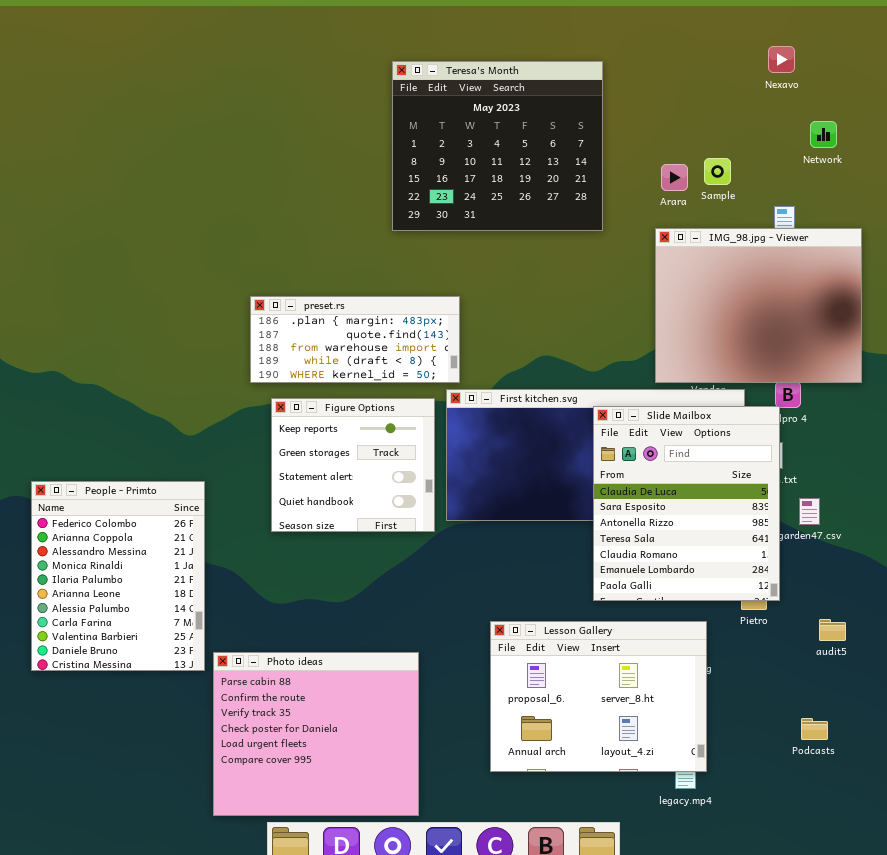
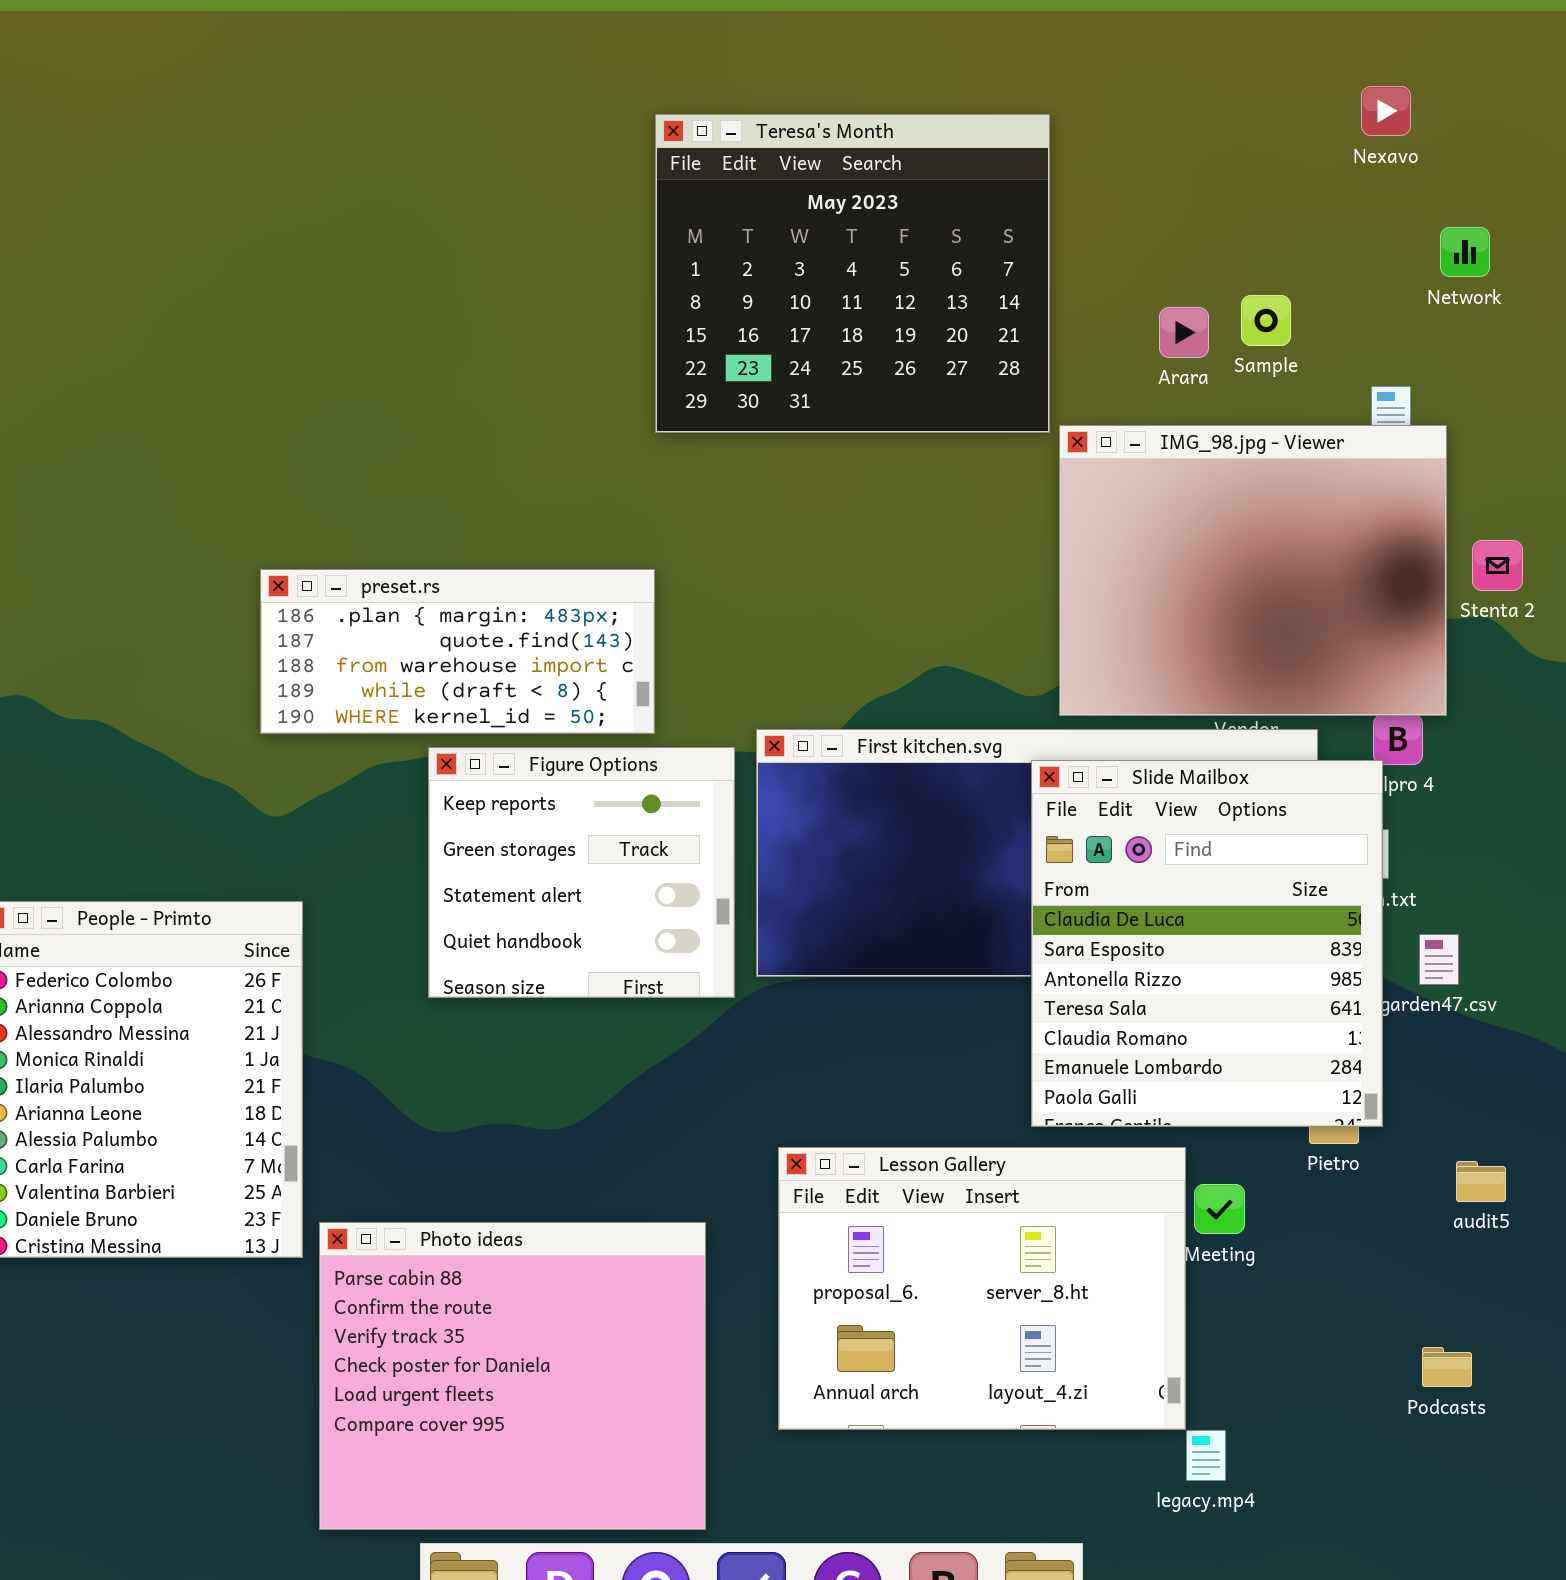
IMG_98.jpg - Viewer: [655,228,862,383] -> [1059,425,1447,716], moved
preset.rs: [250,296,460,383] -> [260,569,655,734], moved
Lesson Gallery: [490,621,707,772] -> [778,1147,1186,1430], moved

